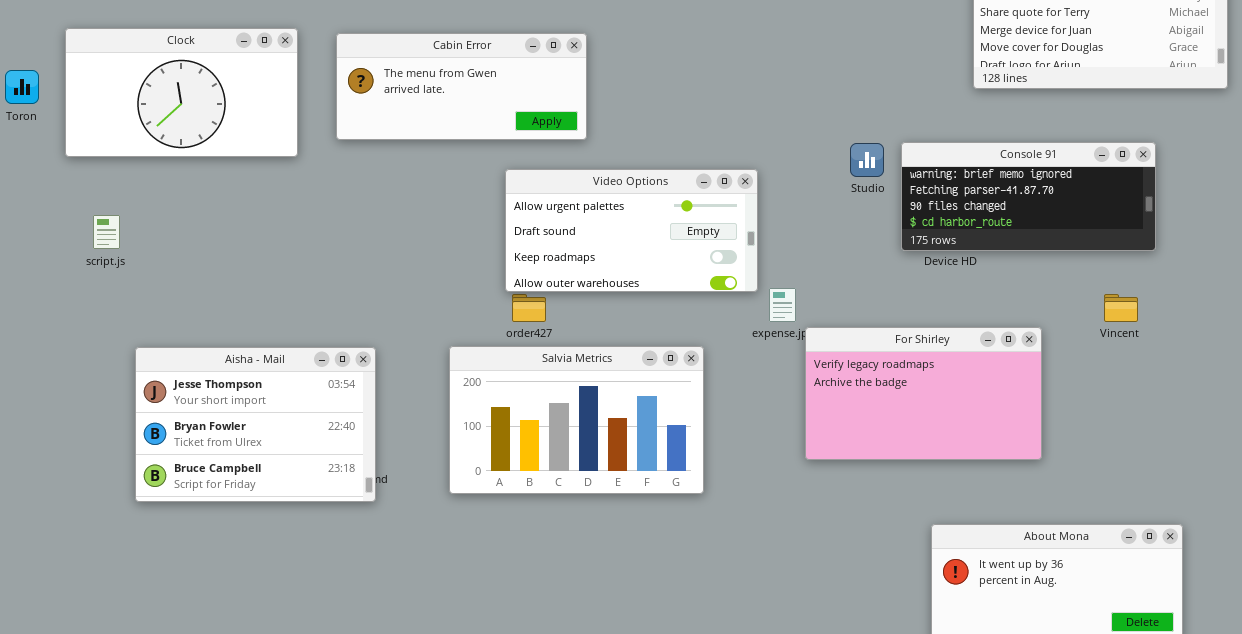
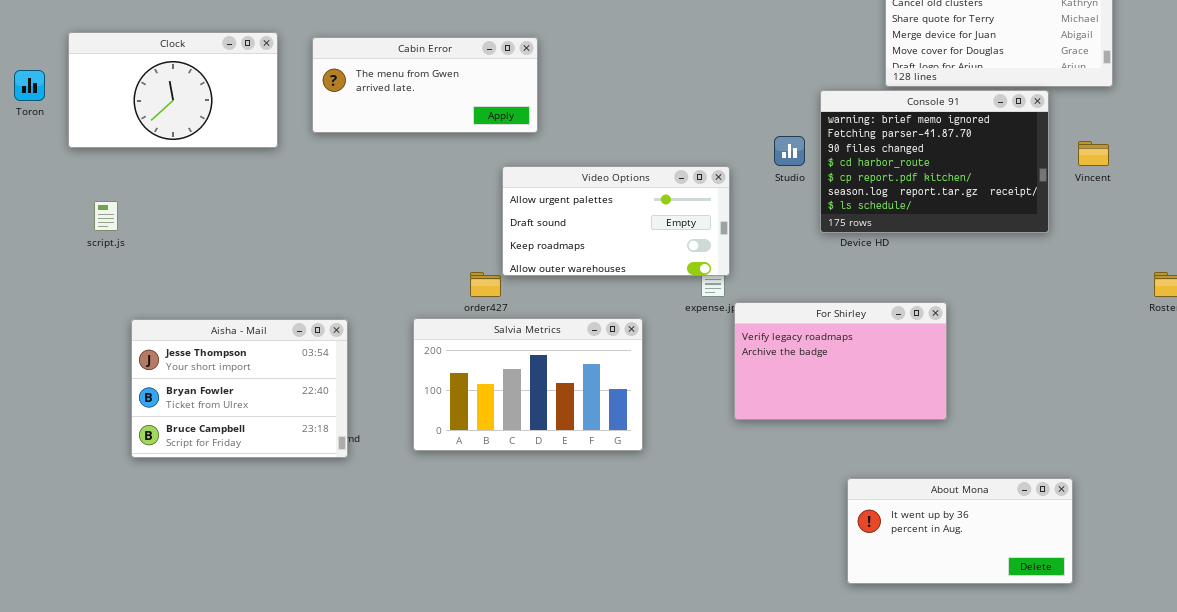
Console 91: [901,142,1156,251] -> [820,90,1049,233], resized
Video Options: [505,169,758,292] -> [502,166,730,276], moved
Vincent: [1104,294,1138,322] -> [1078,141,1109,166], moved

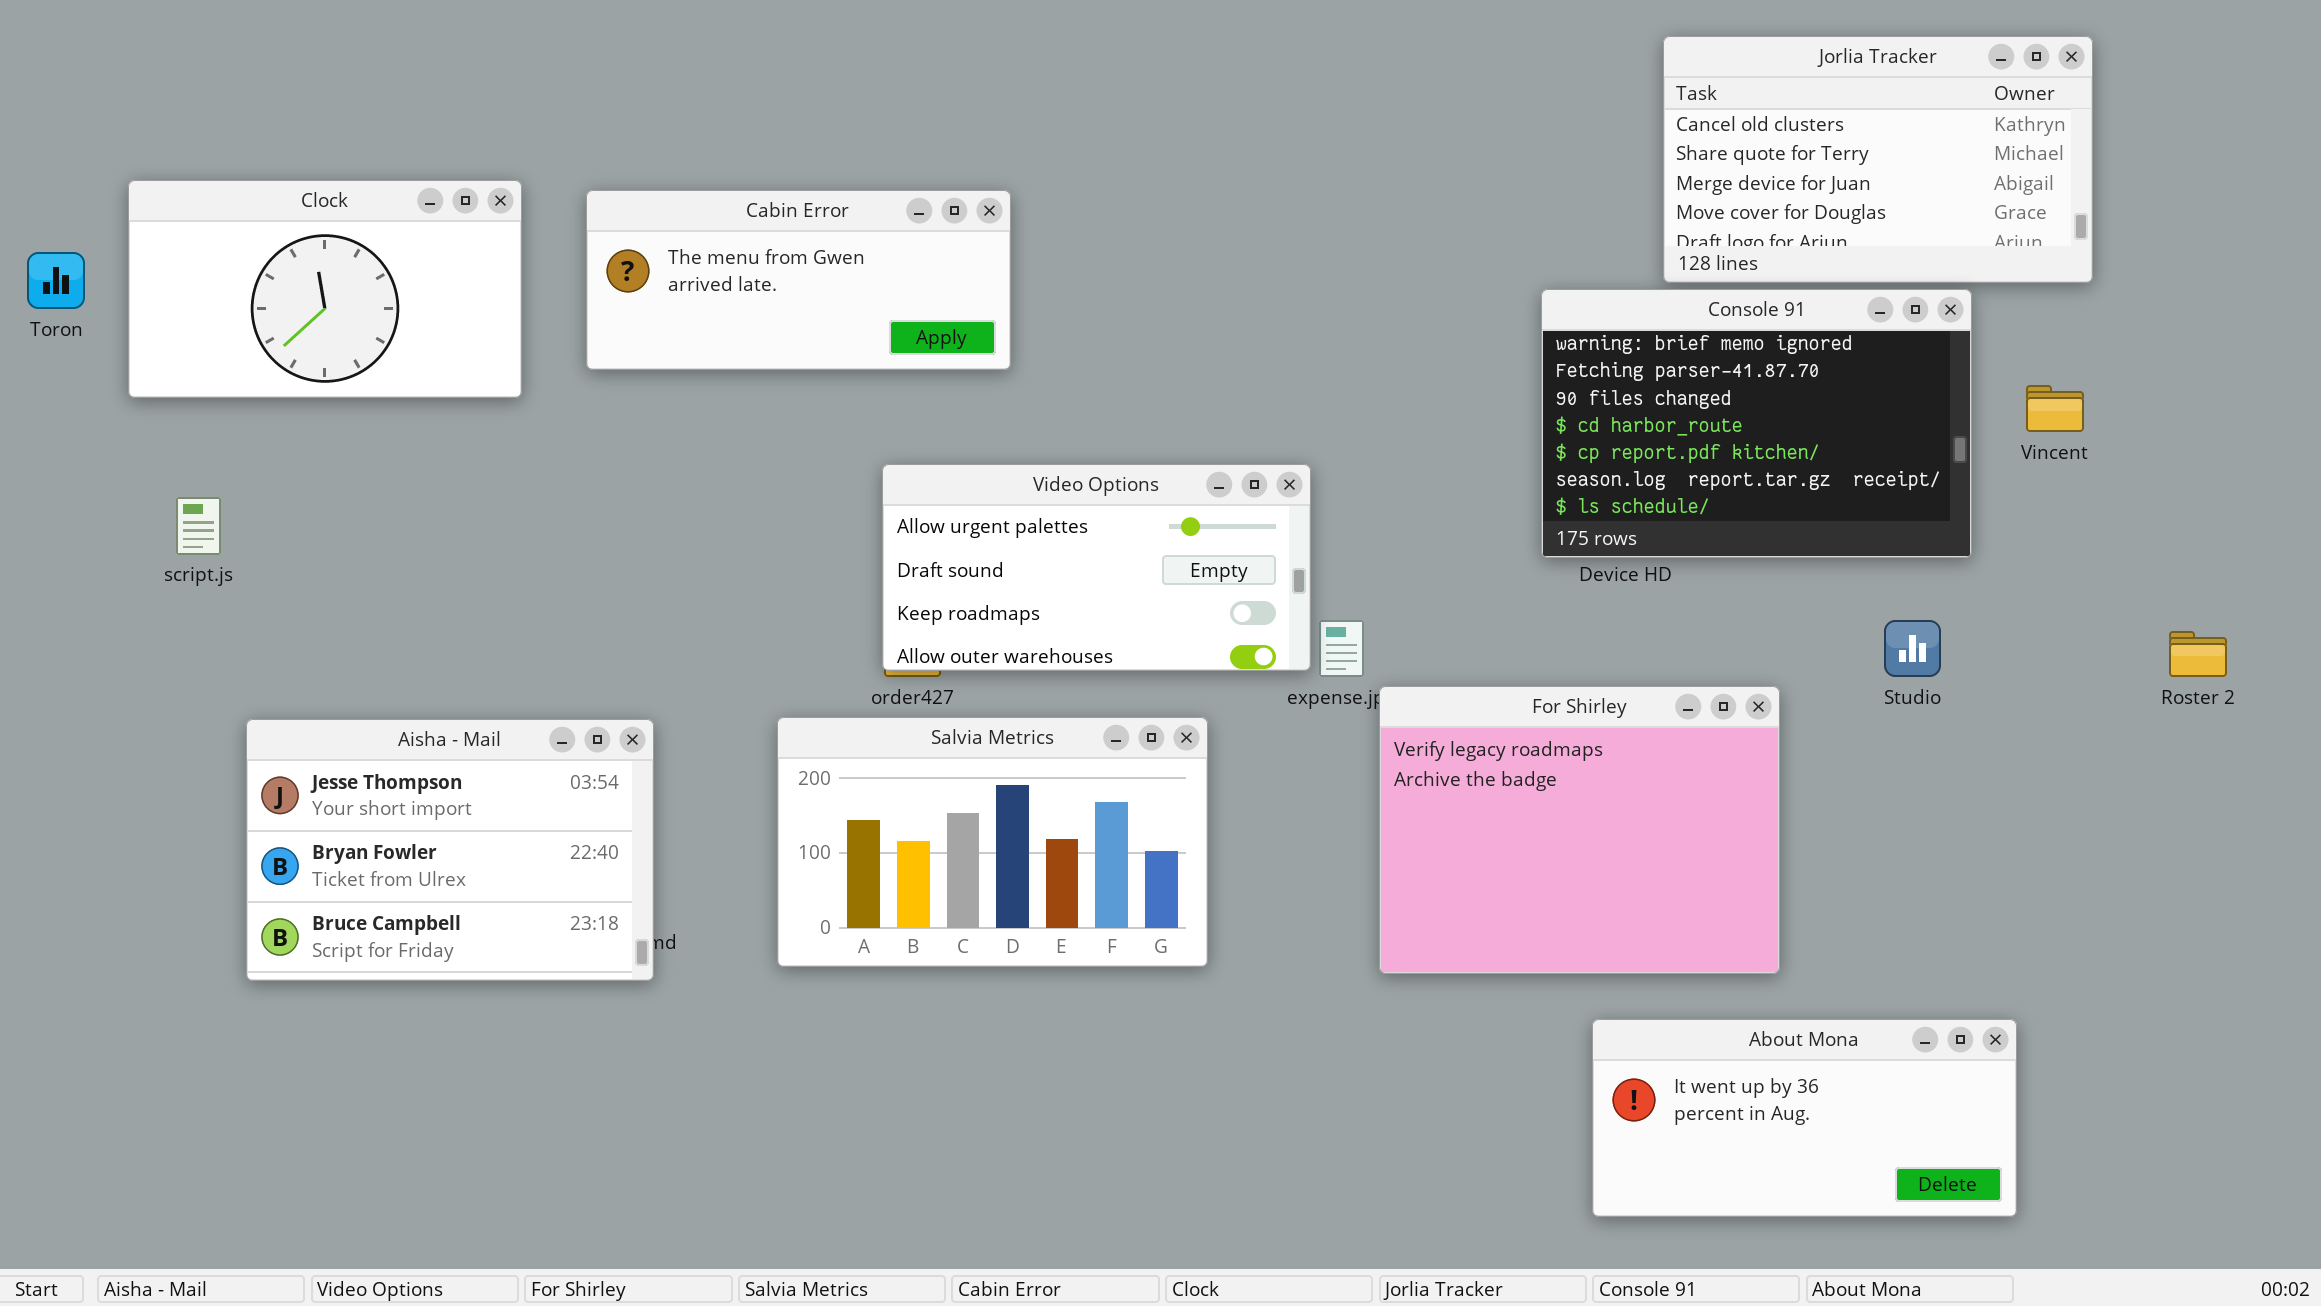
Studio: [774,136,805,166] -> [1884,620,1941,677], moved
Video Options: [502,166,730,276] -> [882,464,1311,671], moved
For Shirley: [734,302,947,420] -> [1379,686,1780,974], resized

